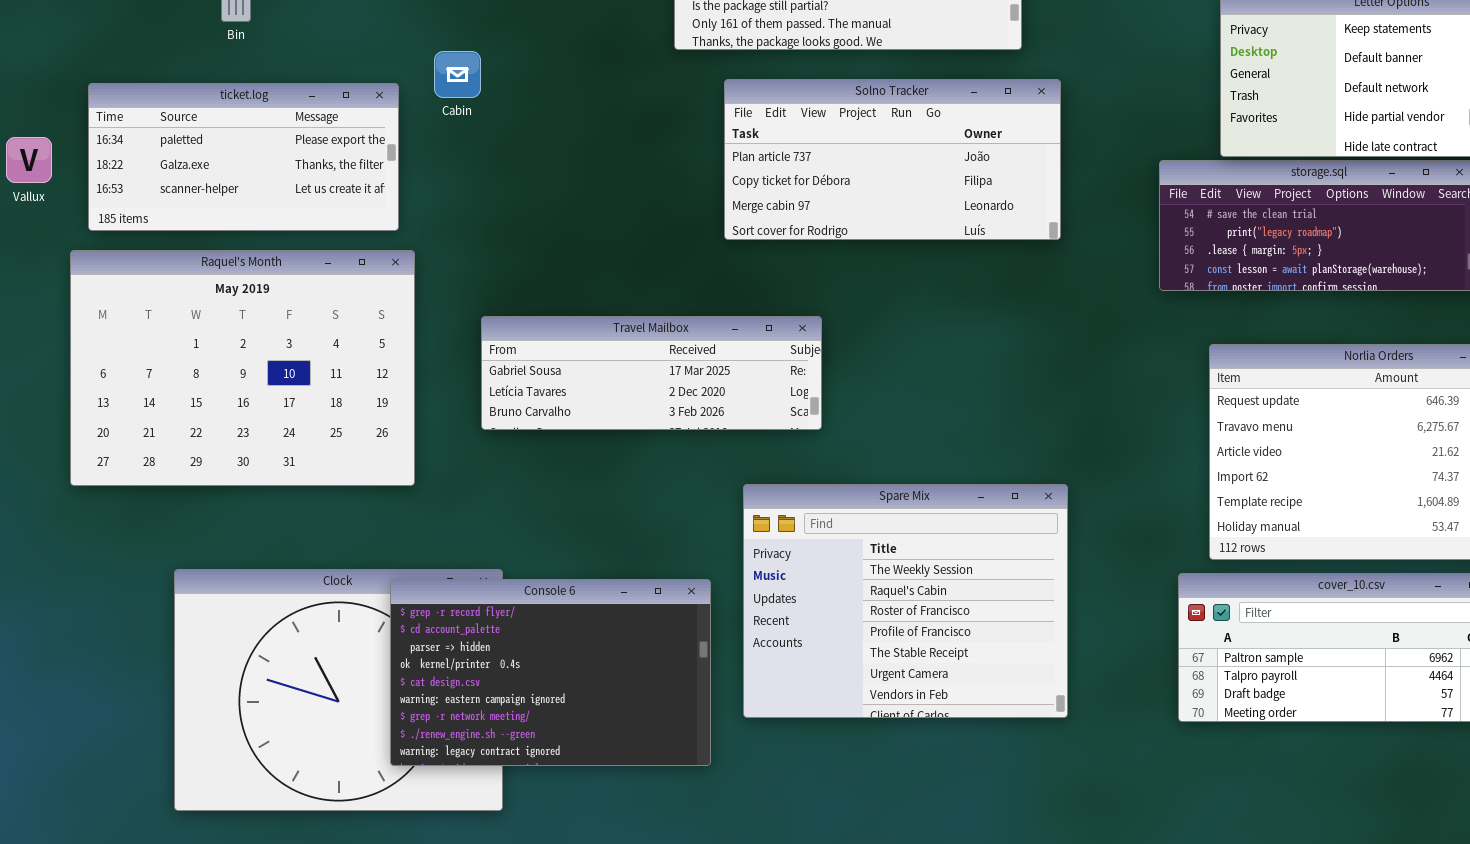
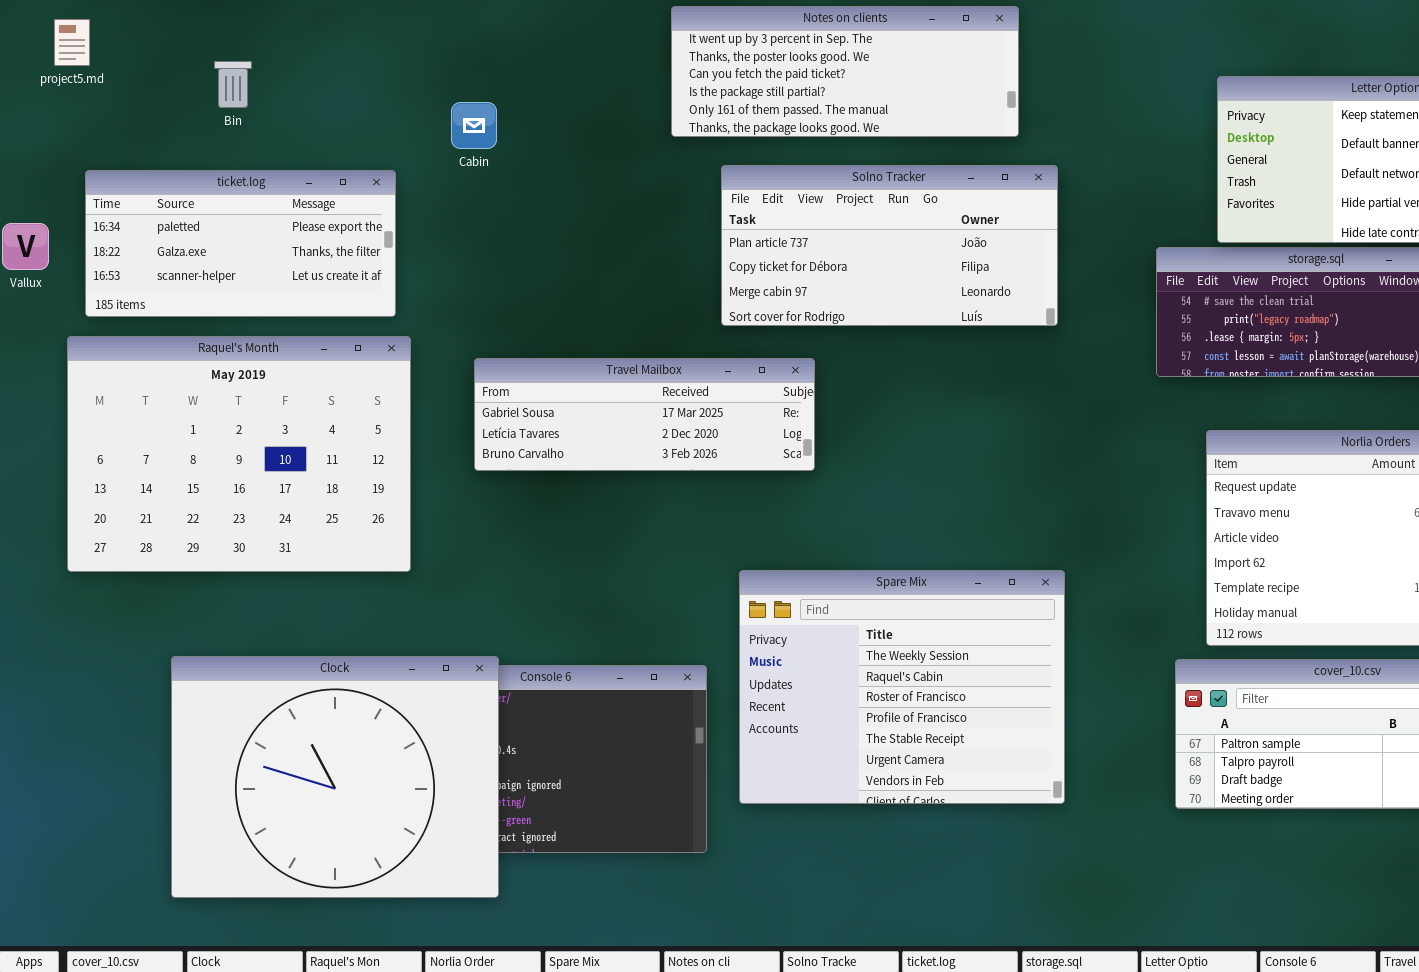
Cabin: [434,51,481,98] -> [451,102,497,149], moved
Travel Mailbox: [481,316,822,430] -> [474,358,815,471], moved
Clock: [174,569,503,811] -> [171,656,499,898], raised

